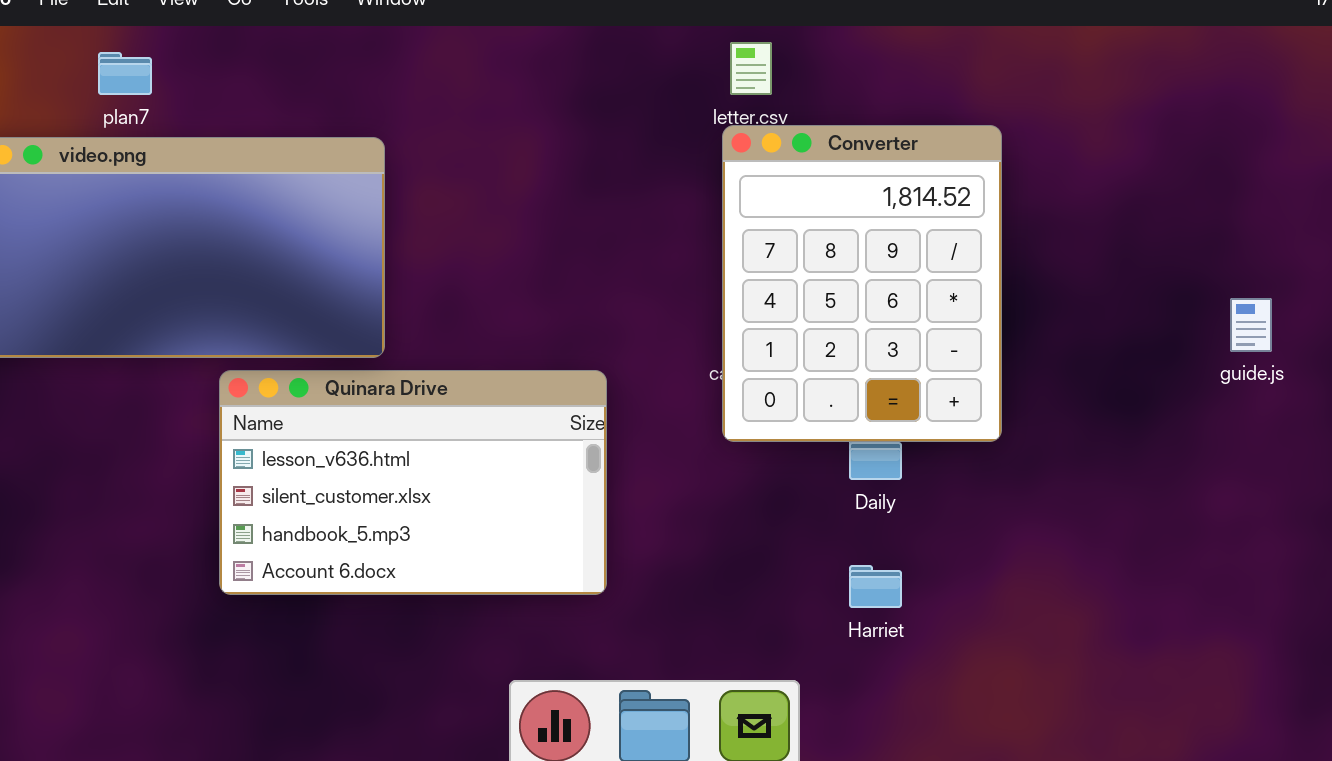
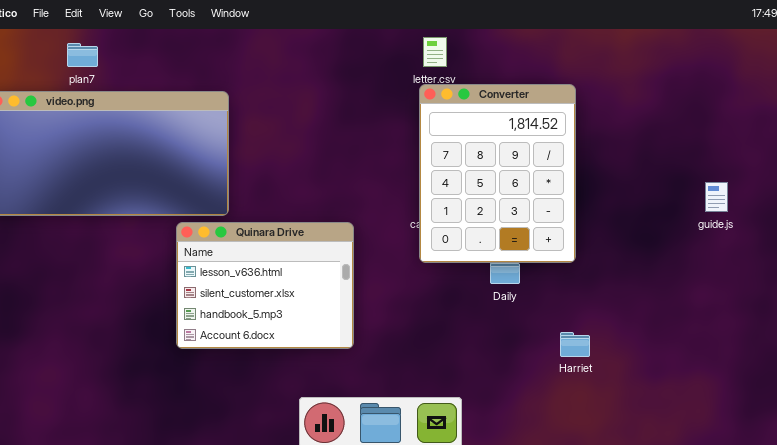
Quinara Drive: [219,370,607,595] -> [176,222,354,349], resized
Harriet: [849,565,902,608] -> [560,332,590,357], moved

